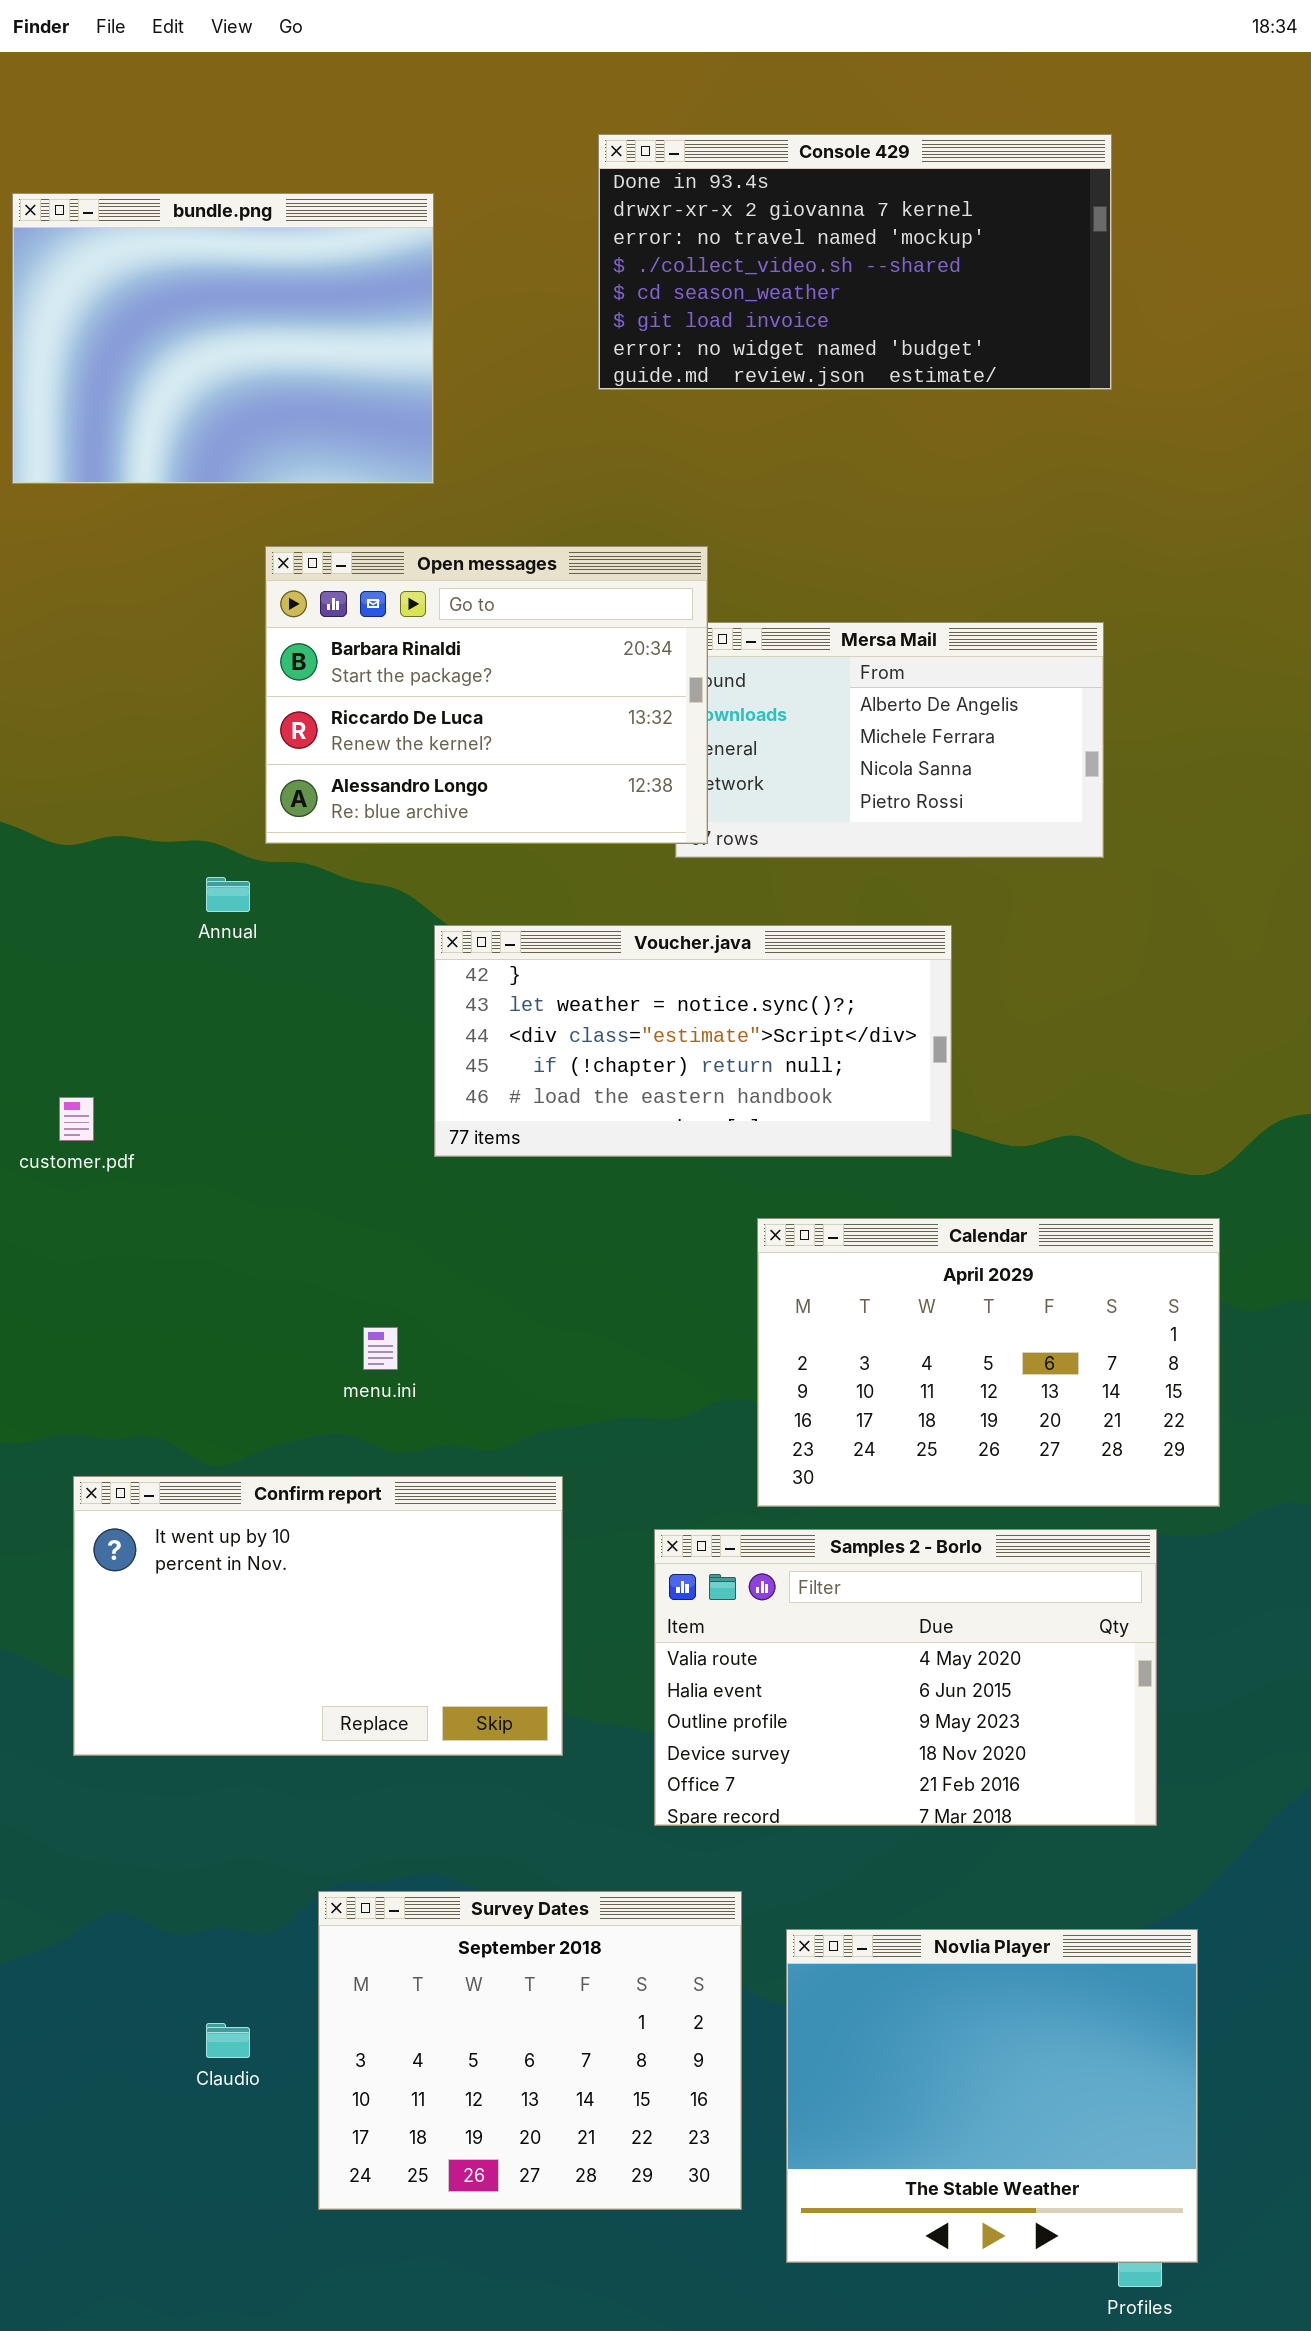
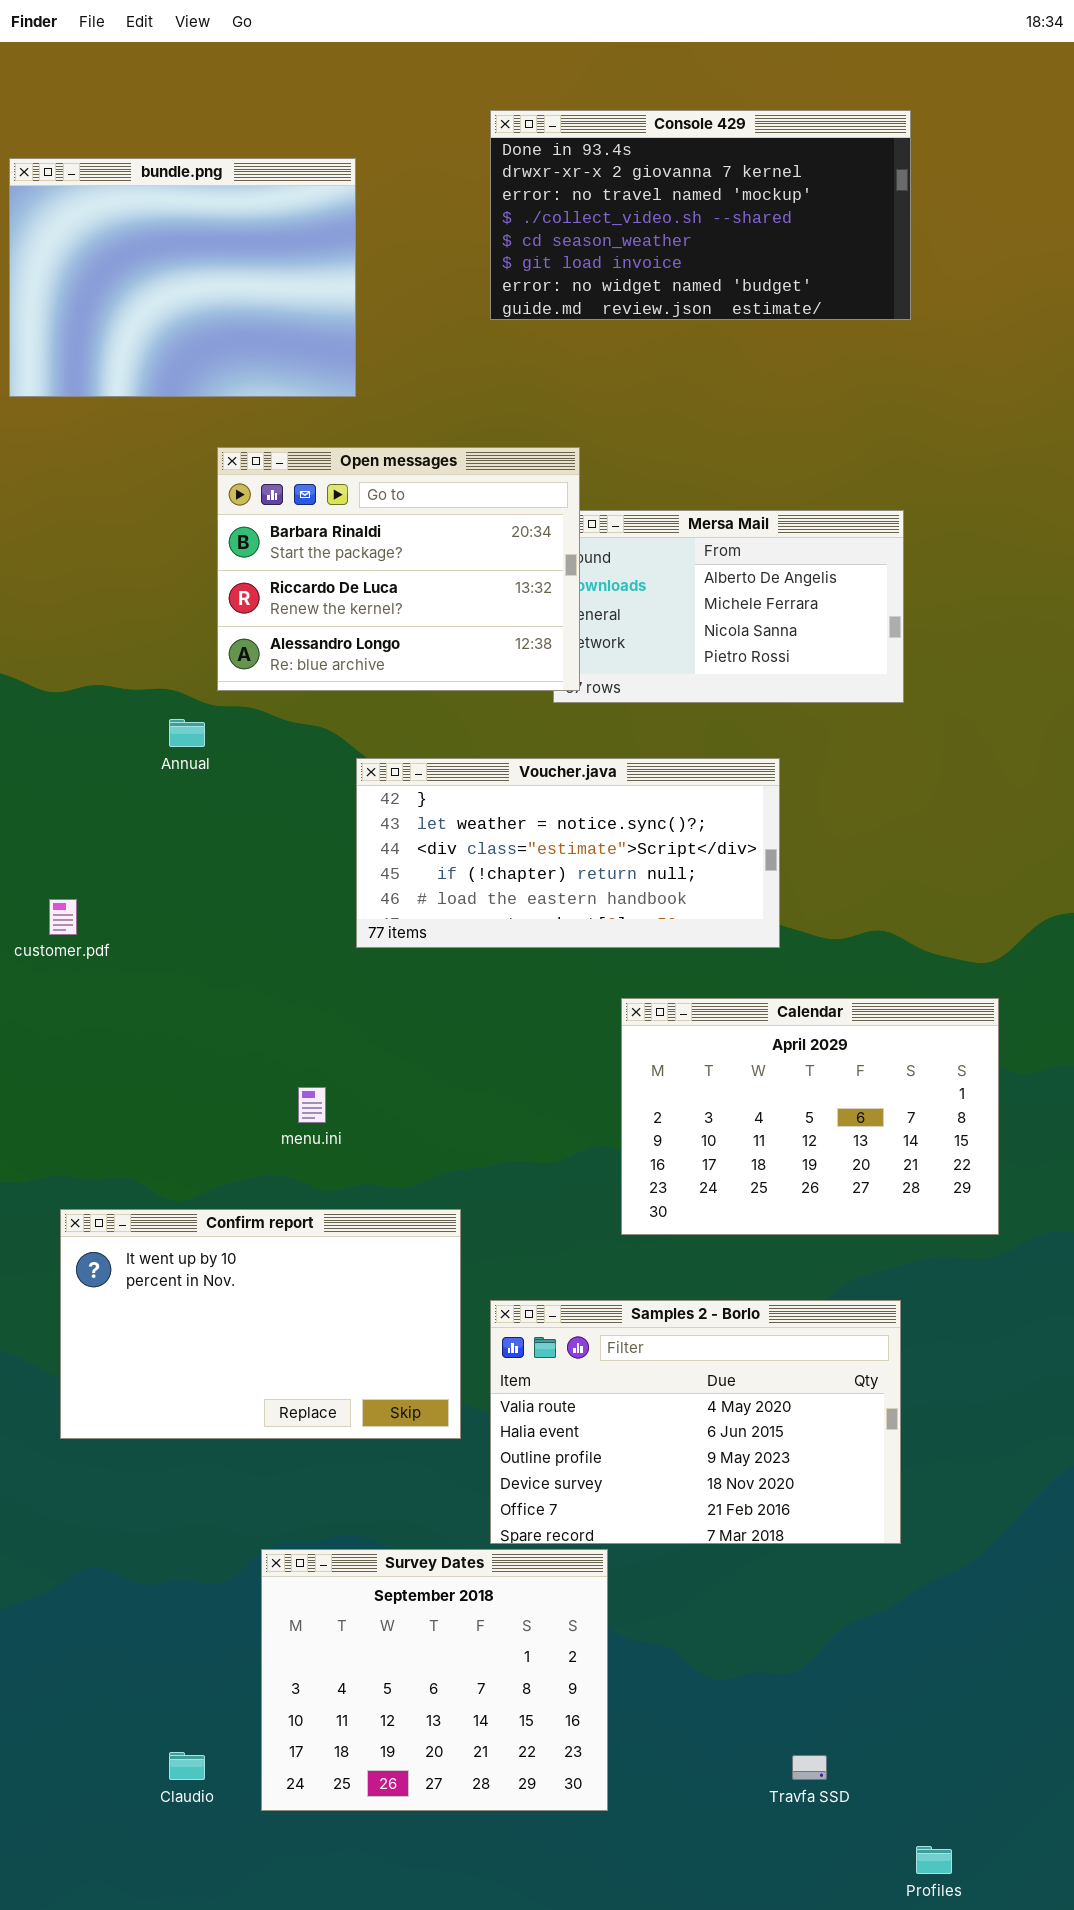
Samples 2 - Borlo: [654,1529,1157,1826] -> [490,1300,901,1544], moved
Novlia Player: [786,1929,1198,2263] -> none, closed
Claudio: [206,2023,250,2058] -> [169,1752,205,1780], moved

